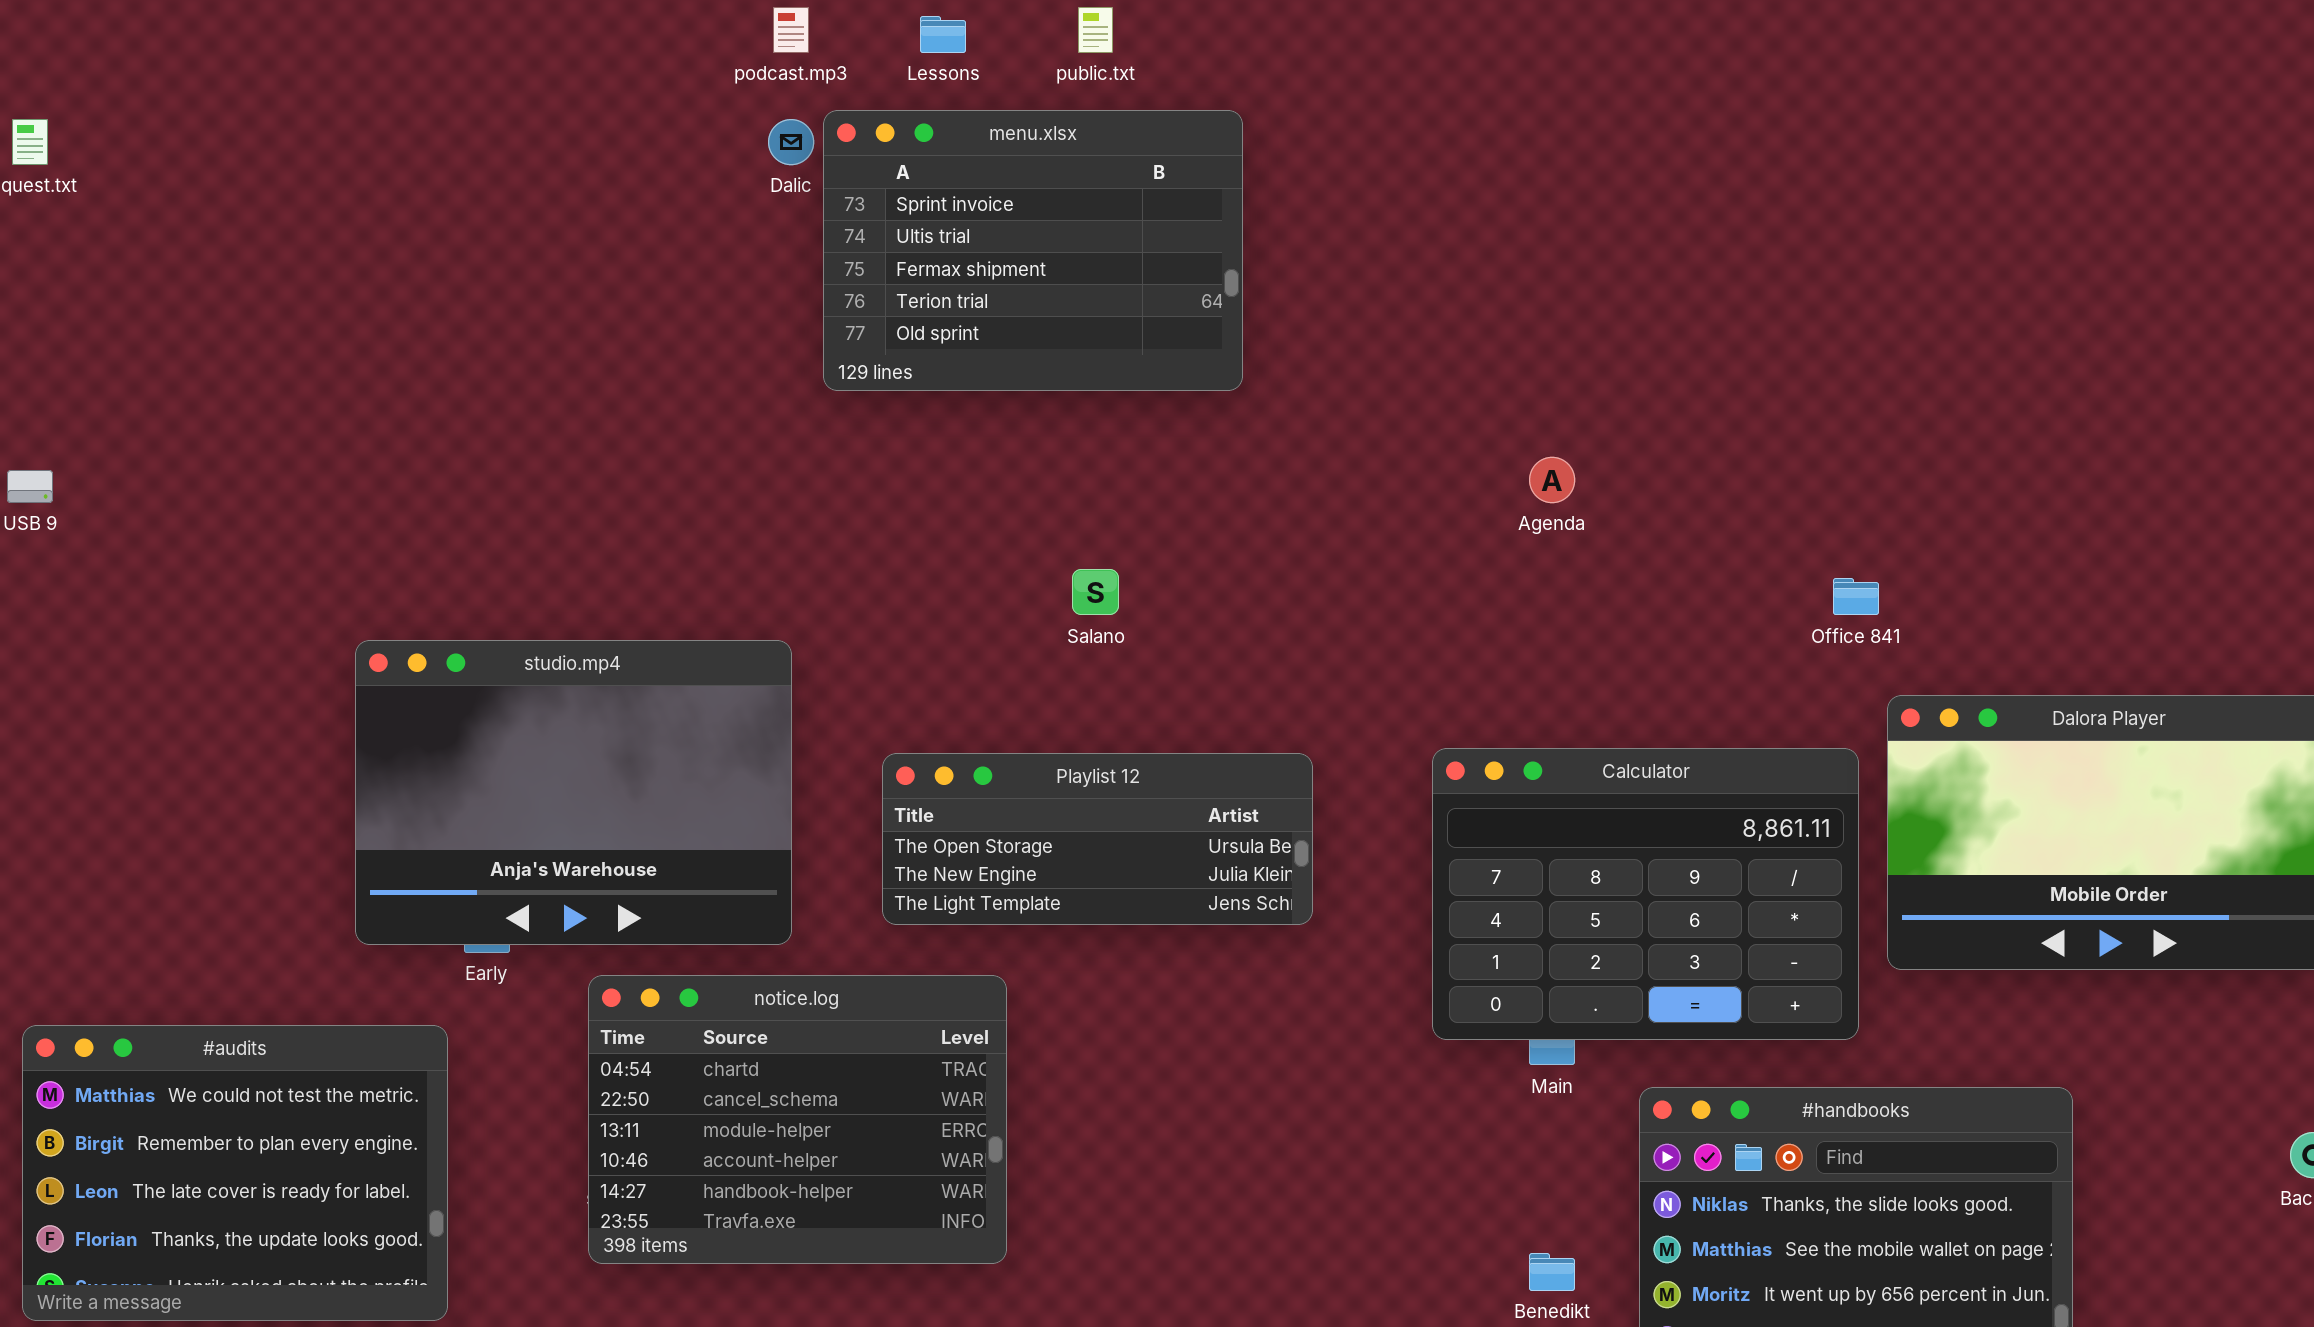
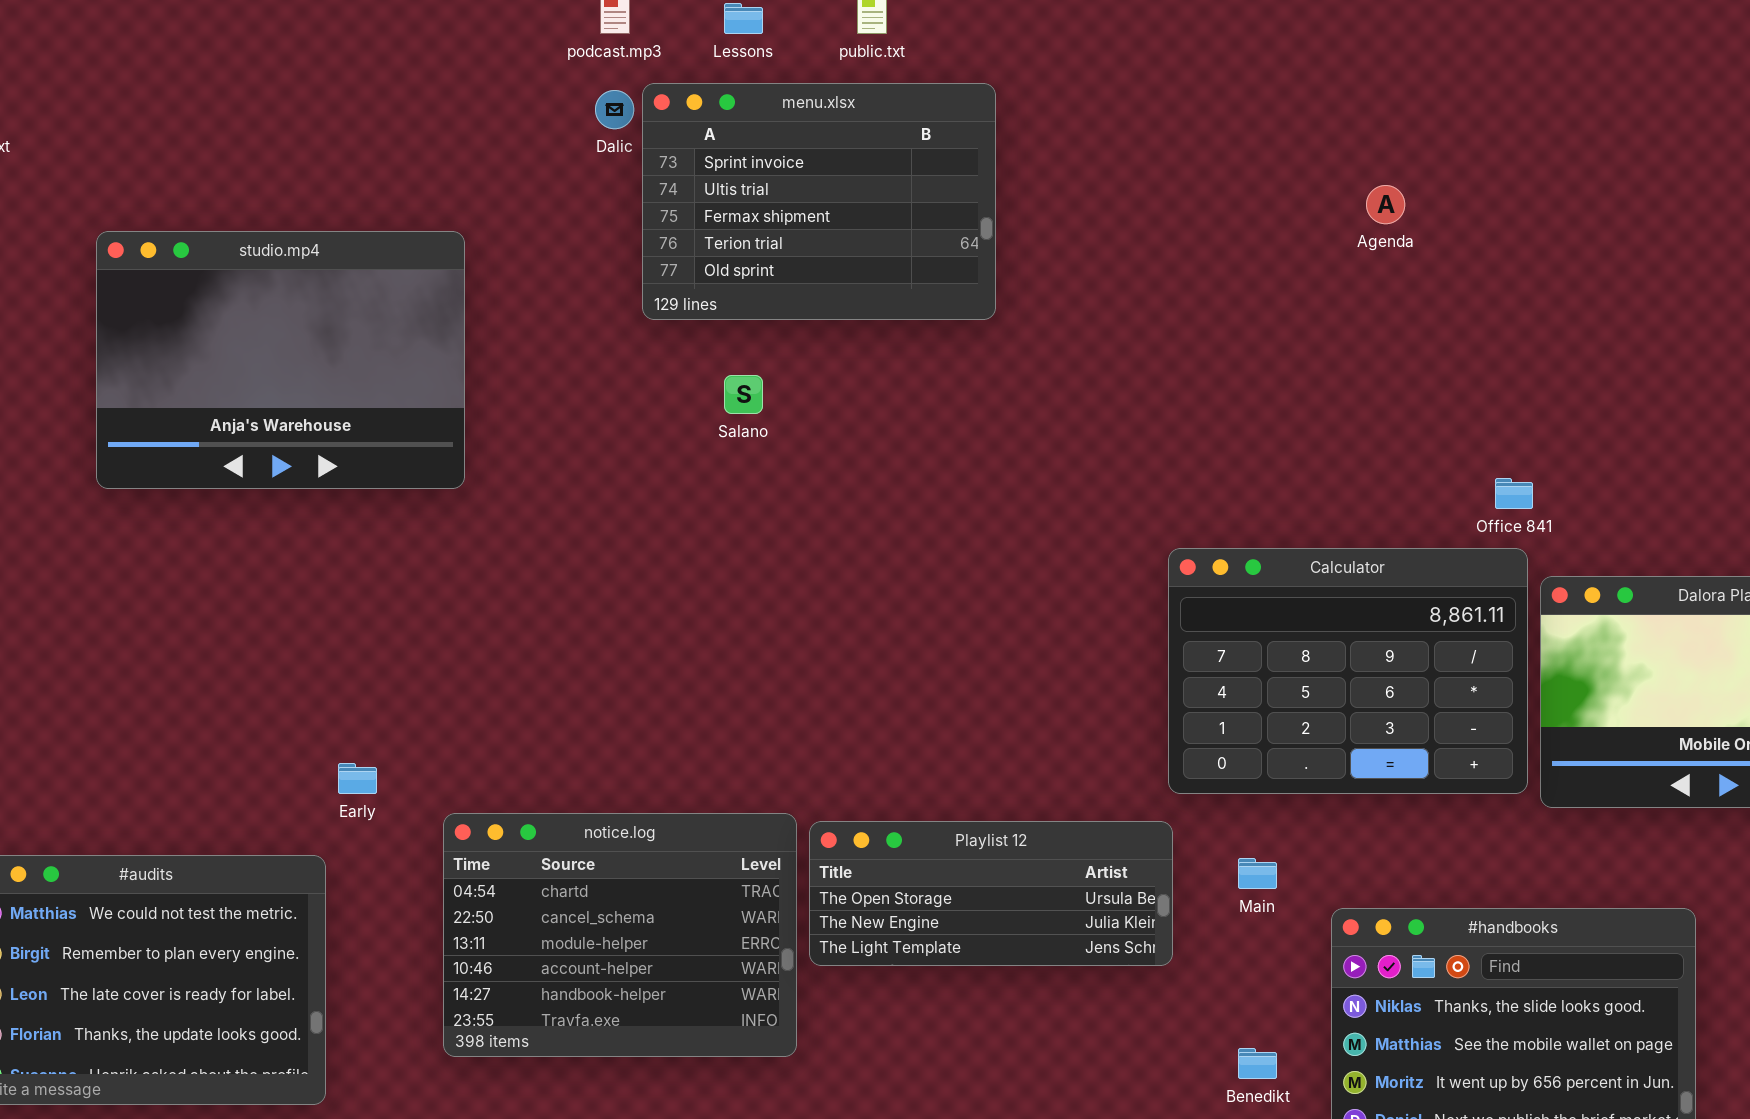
Agenda: [1529,457,1575,503] -> [1366,185,1405,224], moved
Salano: [1072,569,1119,615] -> [724,375,763,414], moved
studio.mp4: [355,640,792,945] -> [96,231,465,489], moved
Calculator: [1432,748,1859,1040] -> [1168,548,1528,794], moved
Playlist 12: [882,753,1313,925] -> [809,821,1173,966], moved

